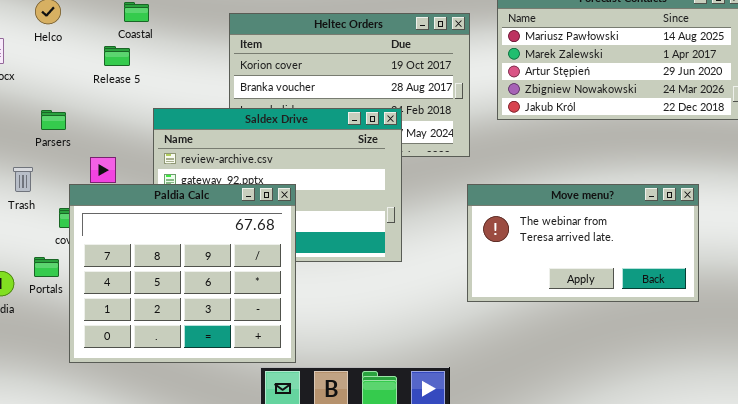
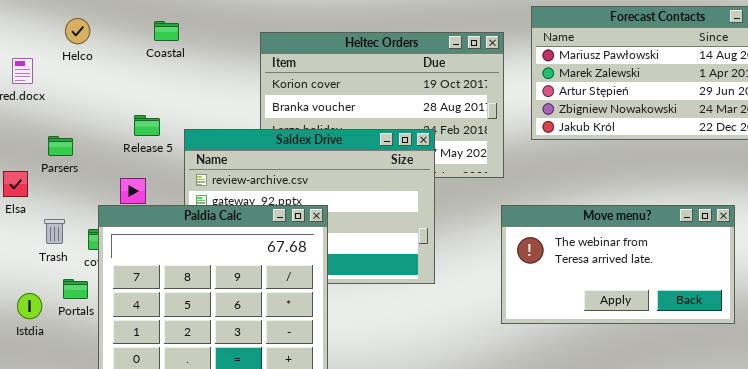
Release 5: [104,46,130,66] -> [134,115,160,136], moved
Parsers: [41,110,66,130] -> [48,136,73,156], moved
Trash: [13,167,33,192] -> [44,219,65,244], moved

